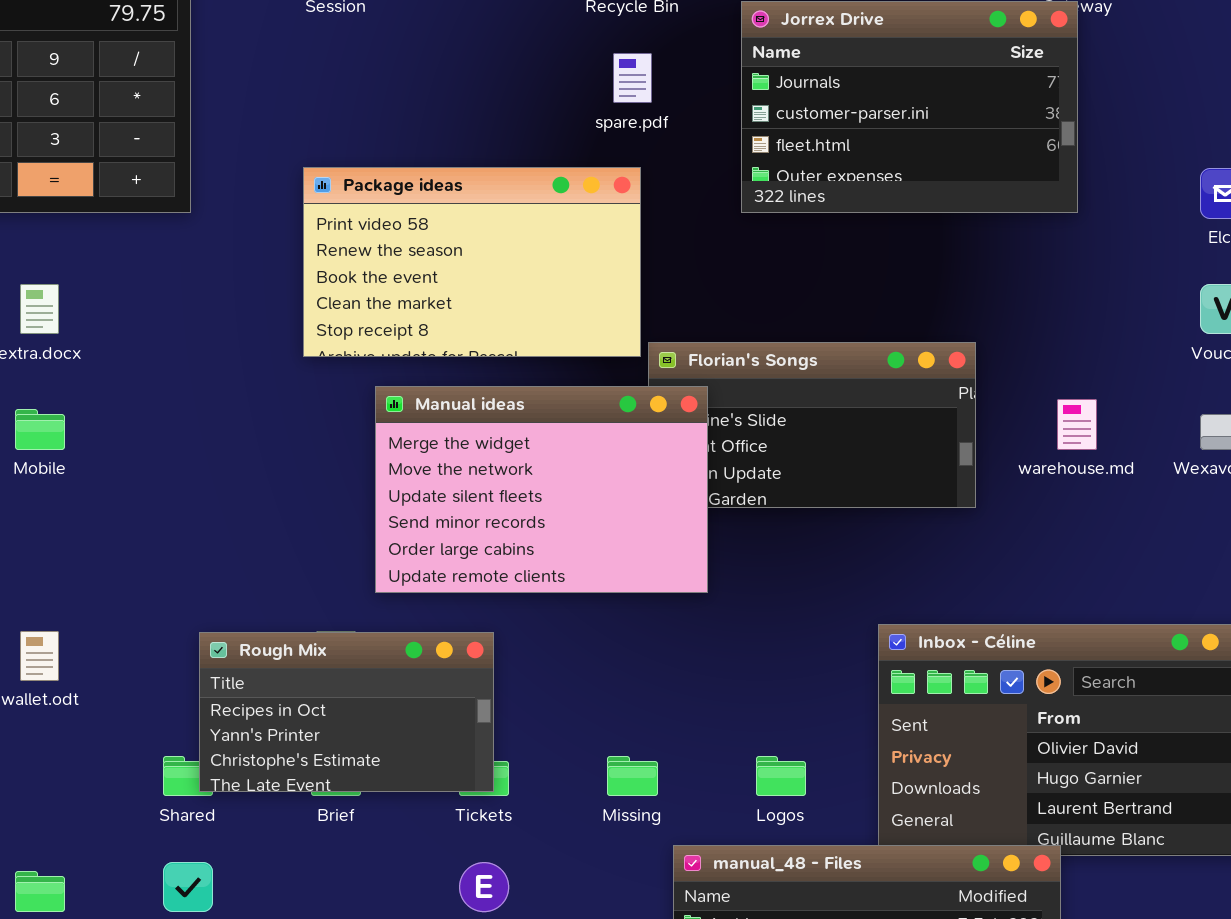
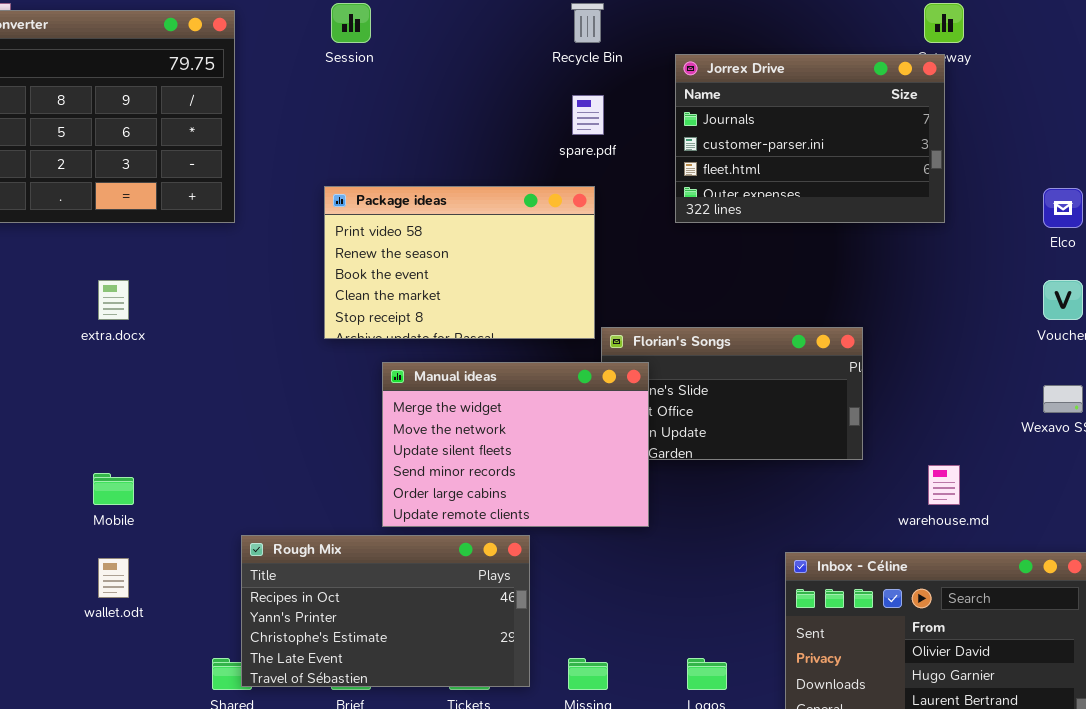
warehouse.md: [1057,399,1097,450] -> [928,465,960,505], moved
Mobile: [15,409,65,450] -> [93,473,134,505], moved
Rough Mix: [199,632,494,792] -> [241,535,530,687], resized

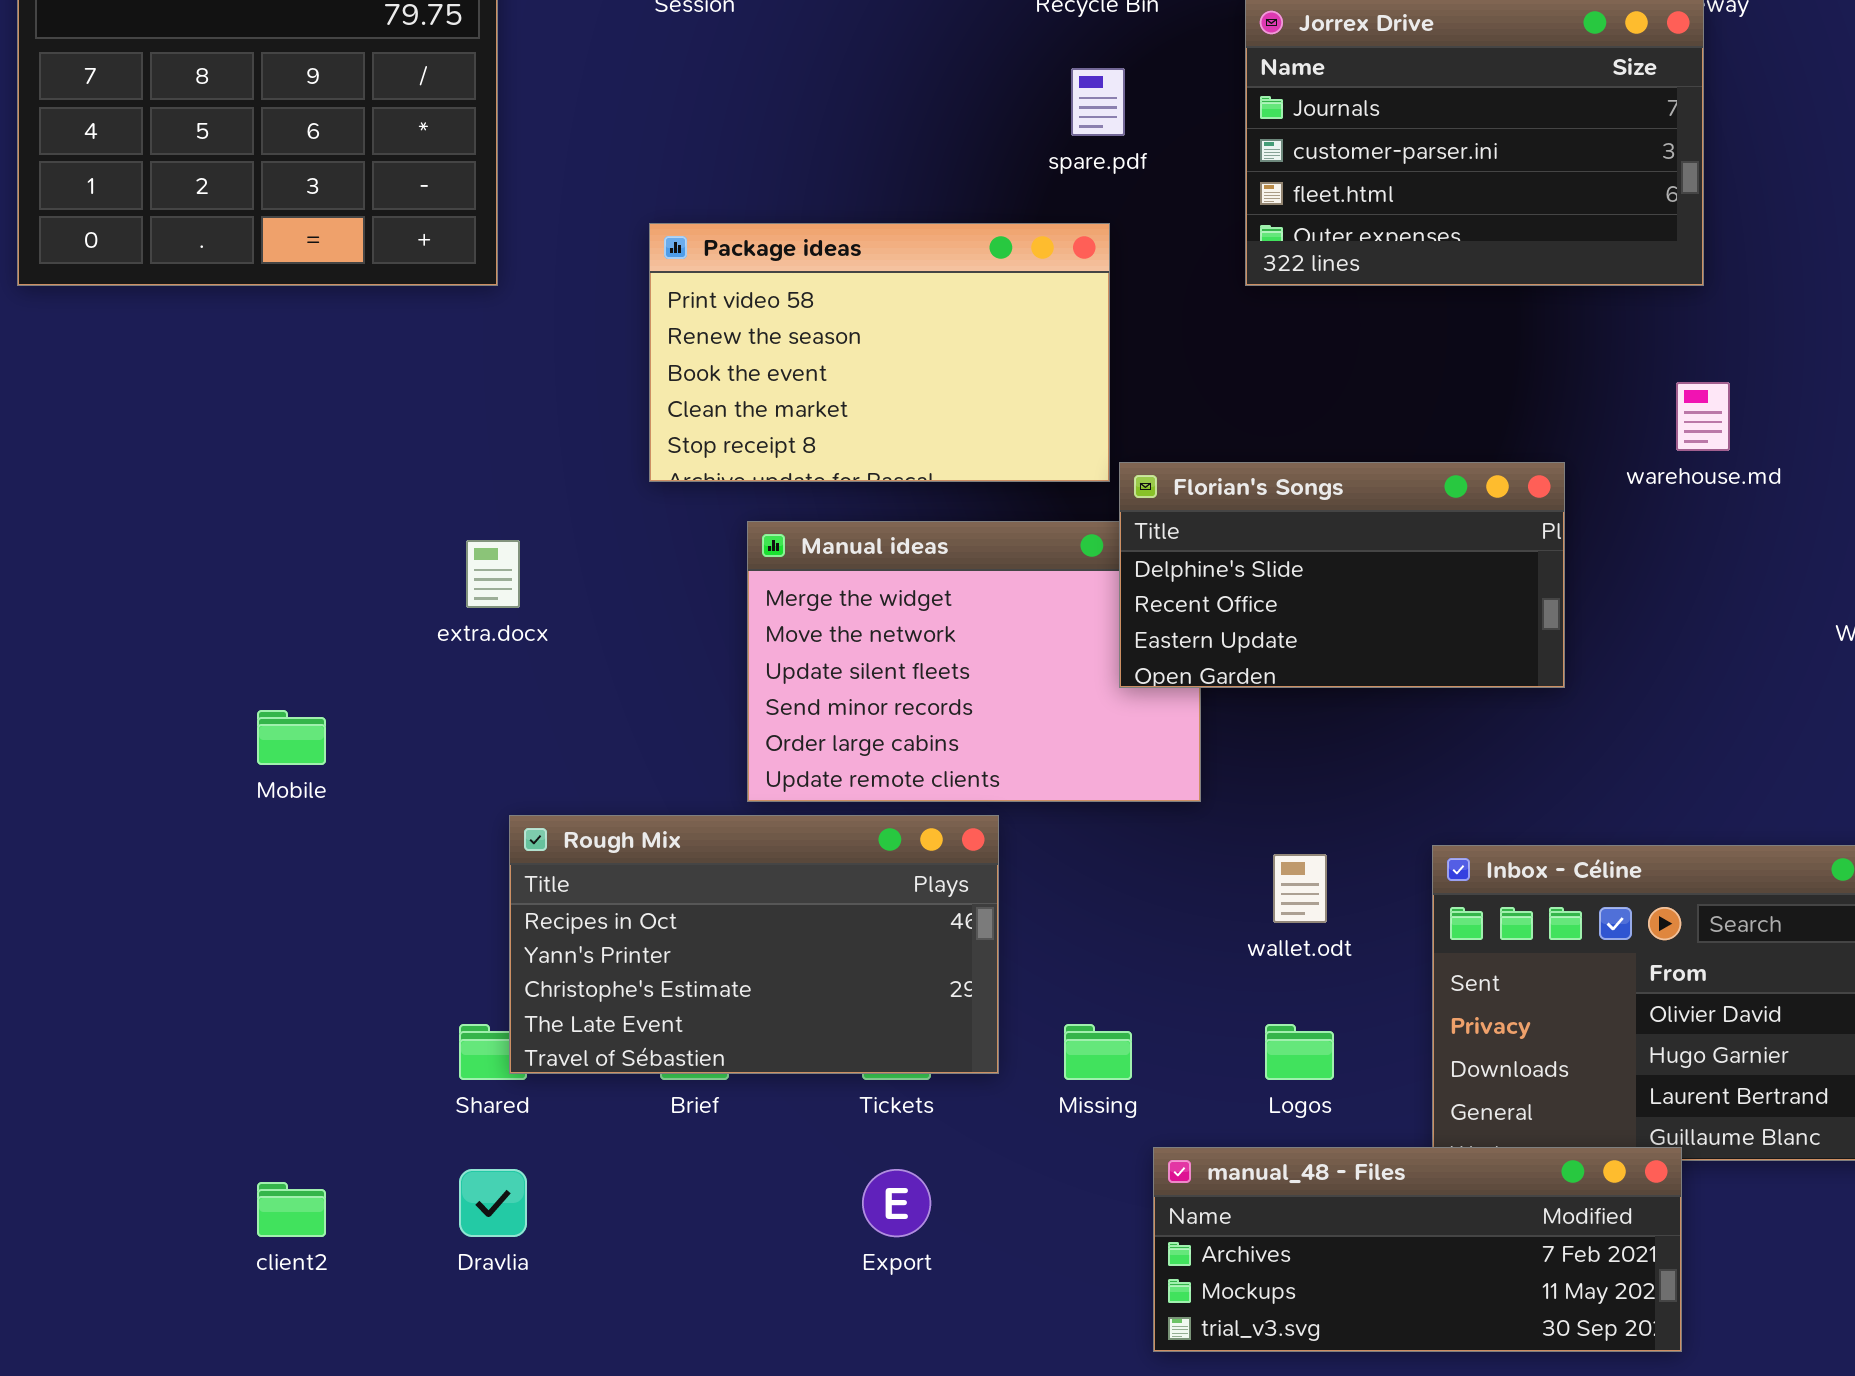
extra.docx: [98,280,129,320] -> [466,540,520,608], moved
Florian's Songs: [601,327,863,460] -> [1119,462,1565,688], raised
warehouse.md: [928,465,960,505] -> [1676,382,1730,451], moved
wallet.odt: [98,558,129,598] -> [1273,854,1327,923], moved

